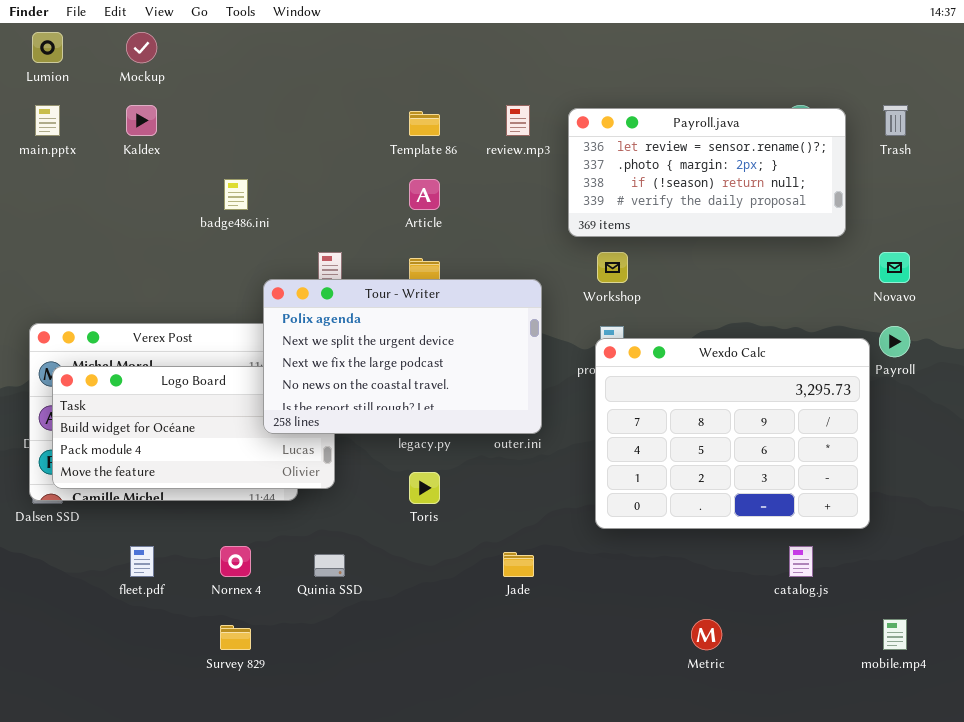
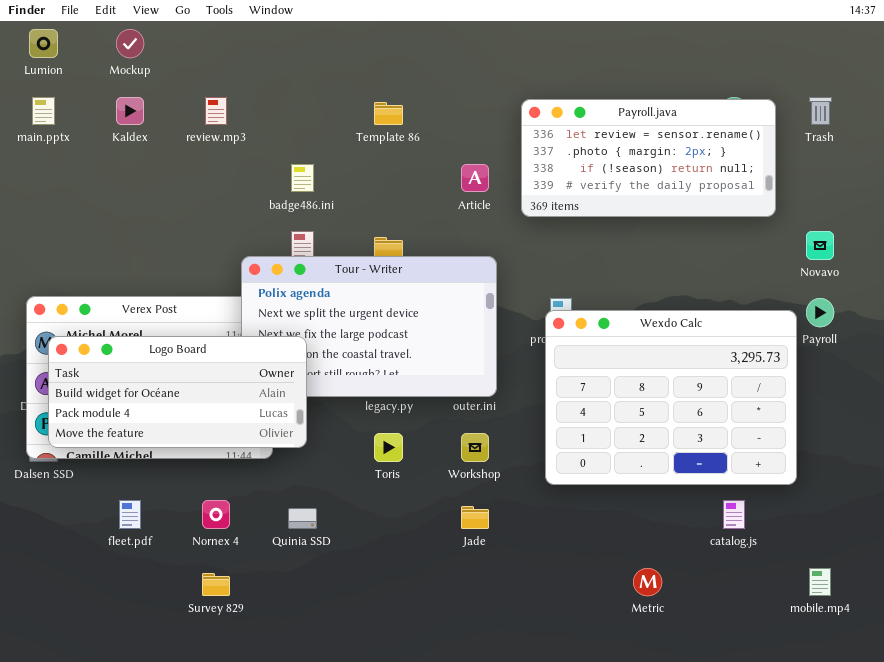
review.mp3: [506,105,530,136] -> [205,97,227,125], moved
badge486.ini: [224,179,248,210] -> [291,164,314,192], moved
Article: [409,179,440,210] -> [461,164,489,192], moved
Workshop: [597,252,628,283] -> [461,433,489,462], moved
Logo Board: [52,366,335,489] -> [48,336,307,448], raised

